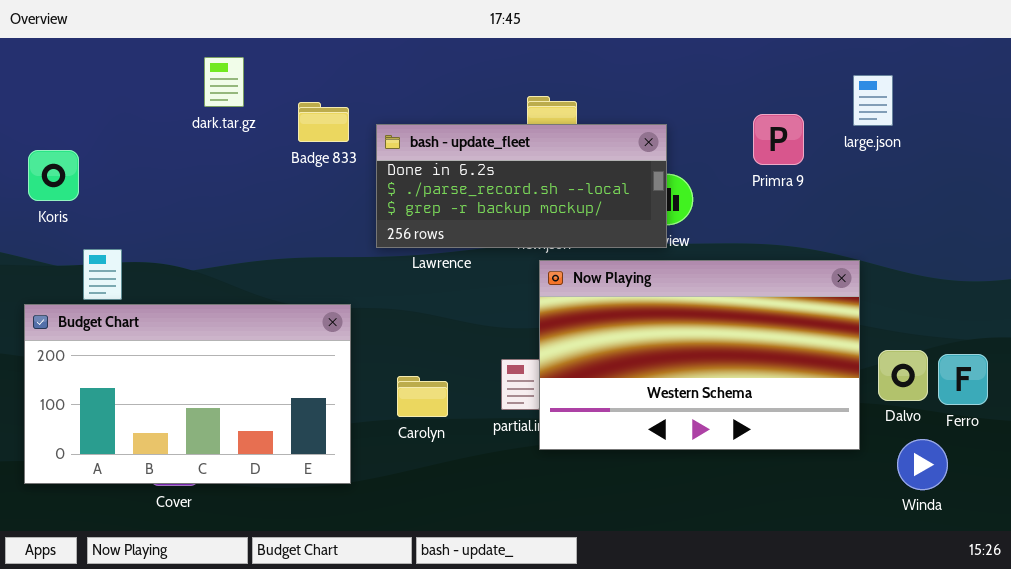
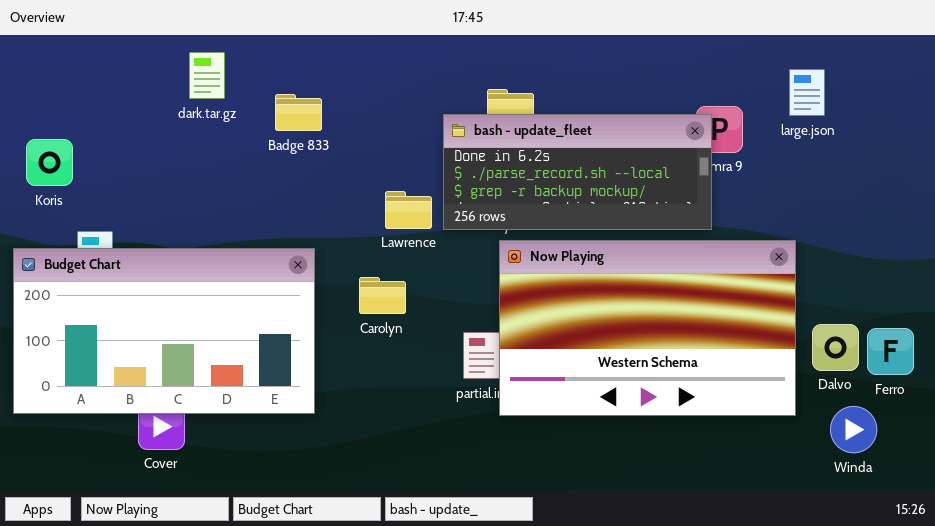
bash - update_fleet: [376,124,667,248] -> [443,114,712,230], moved
Budget Chart: [24,304,351,484] -> [13,248,315,414], moved
Carolyn: [397,376,448,417] -> [359,277,406,314], moved

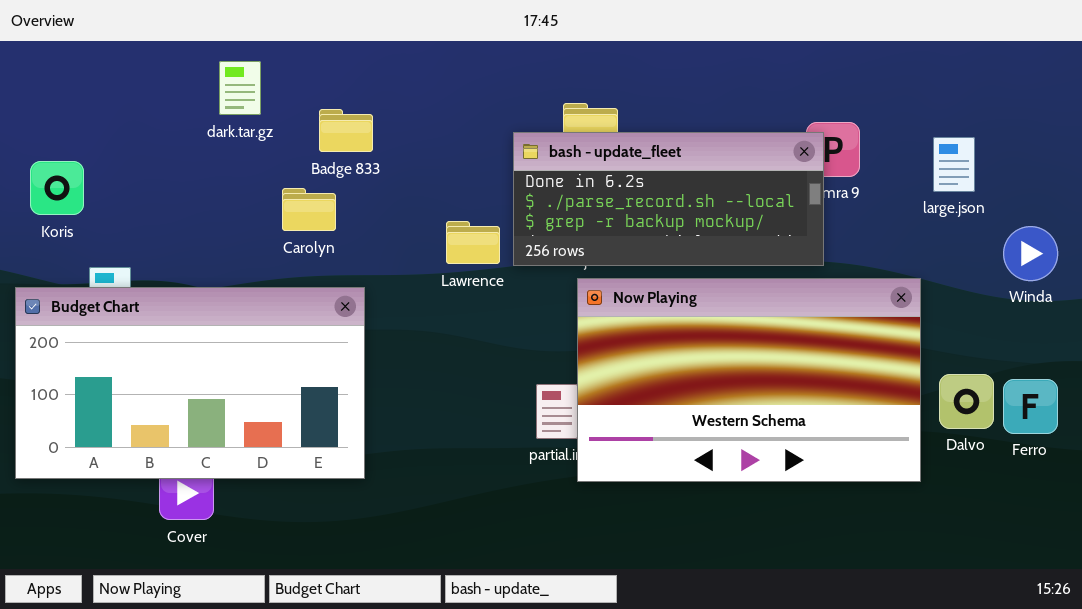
large.json: [789,69,825,116] -> [933,137,975,192], moved
Carolyn: [359,277,406,314] -> [282,188,336,231], moved
Winda: [830,406,877,453] -> [1003,226,1058,281], moved

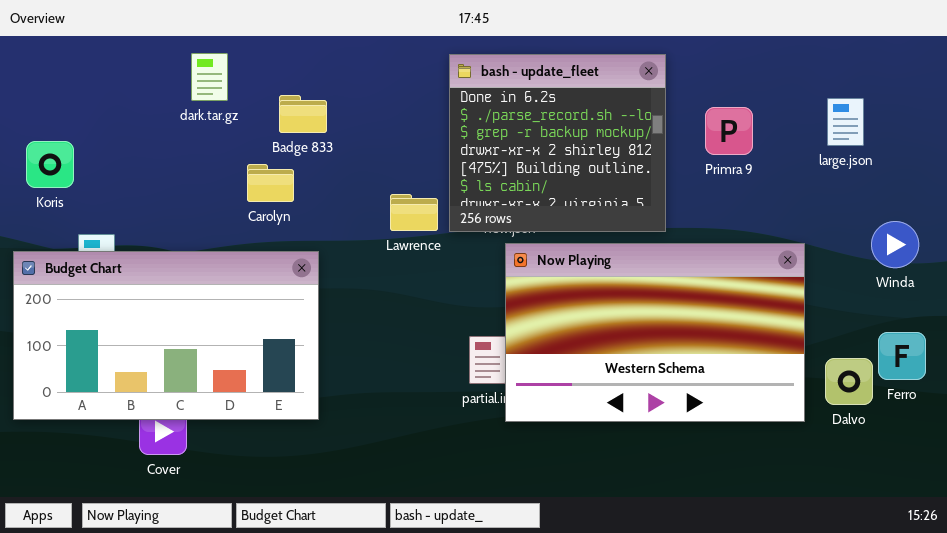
bash - update_fleet: [513,132,824,266] -> [449,54,666,232], resized
large.json: [933,137,975,192] -> [827,98,864,146], moved
Winda: [1003,226,1058,281] -> [871,221,919,268], moved
Dalvo: [939,374,994,429] -> [825,358,873,405], moved

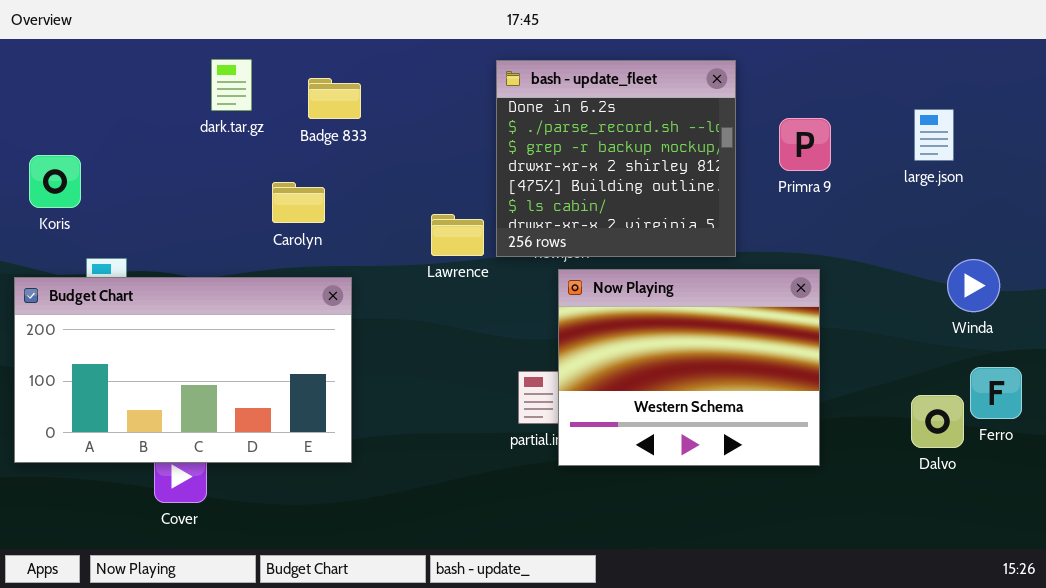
Badge 833: [279,95,327,133] -> [308,78,361,119], moved
Winda: [871,221,919,268] -> [947,259,1000,312], moved
Now Playing: [505,243,805,422] -> [558,269,820,466], resized

